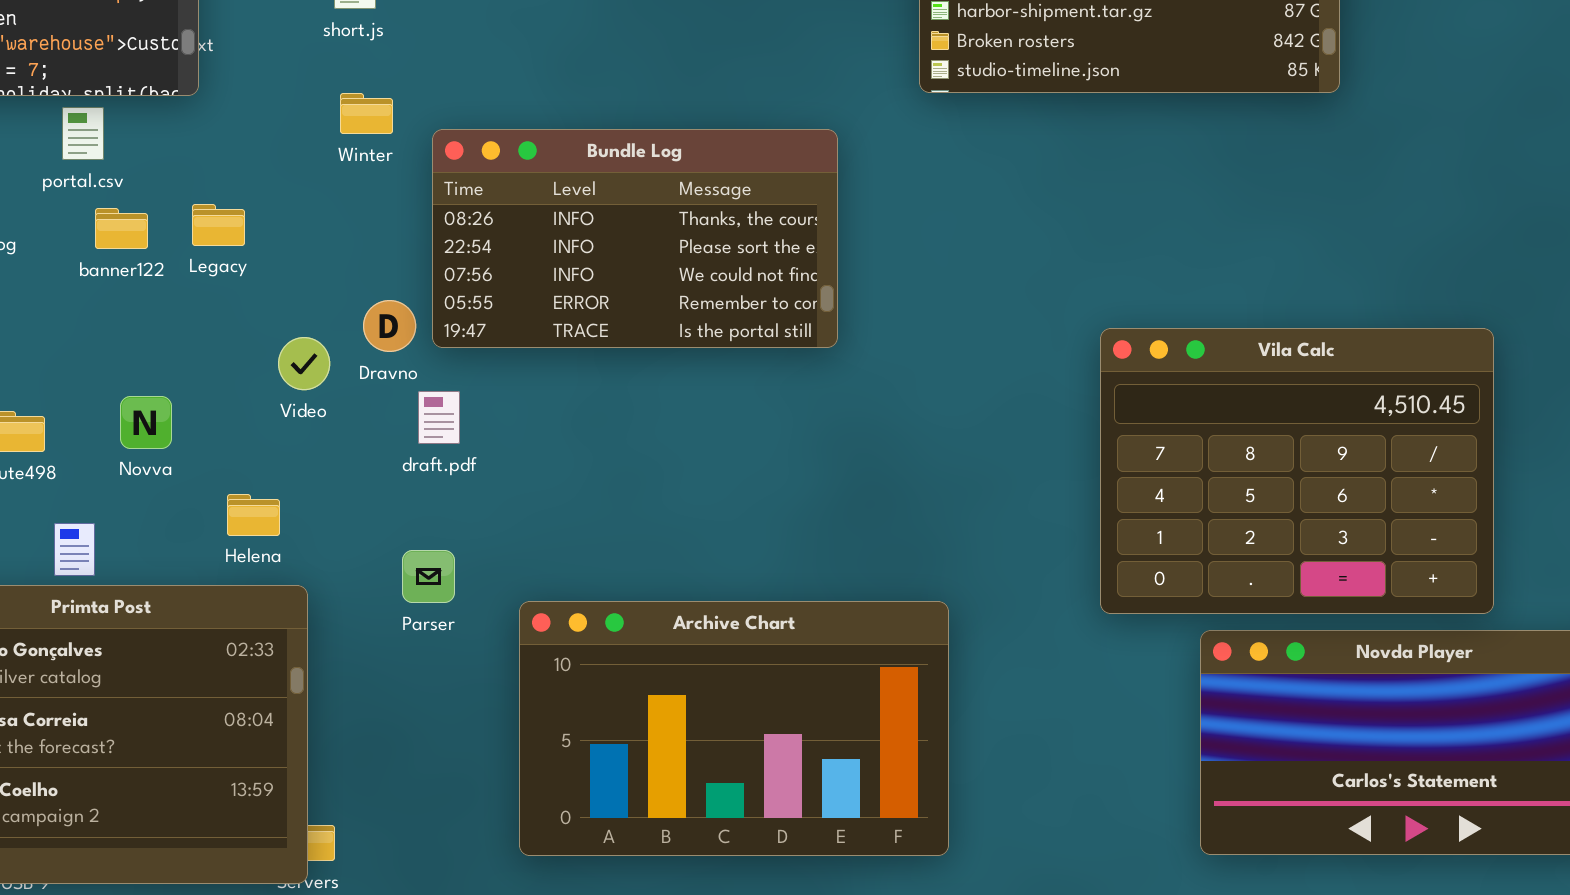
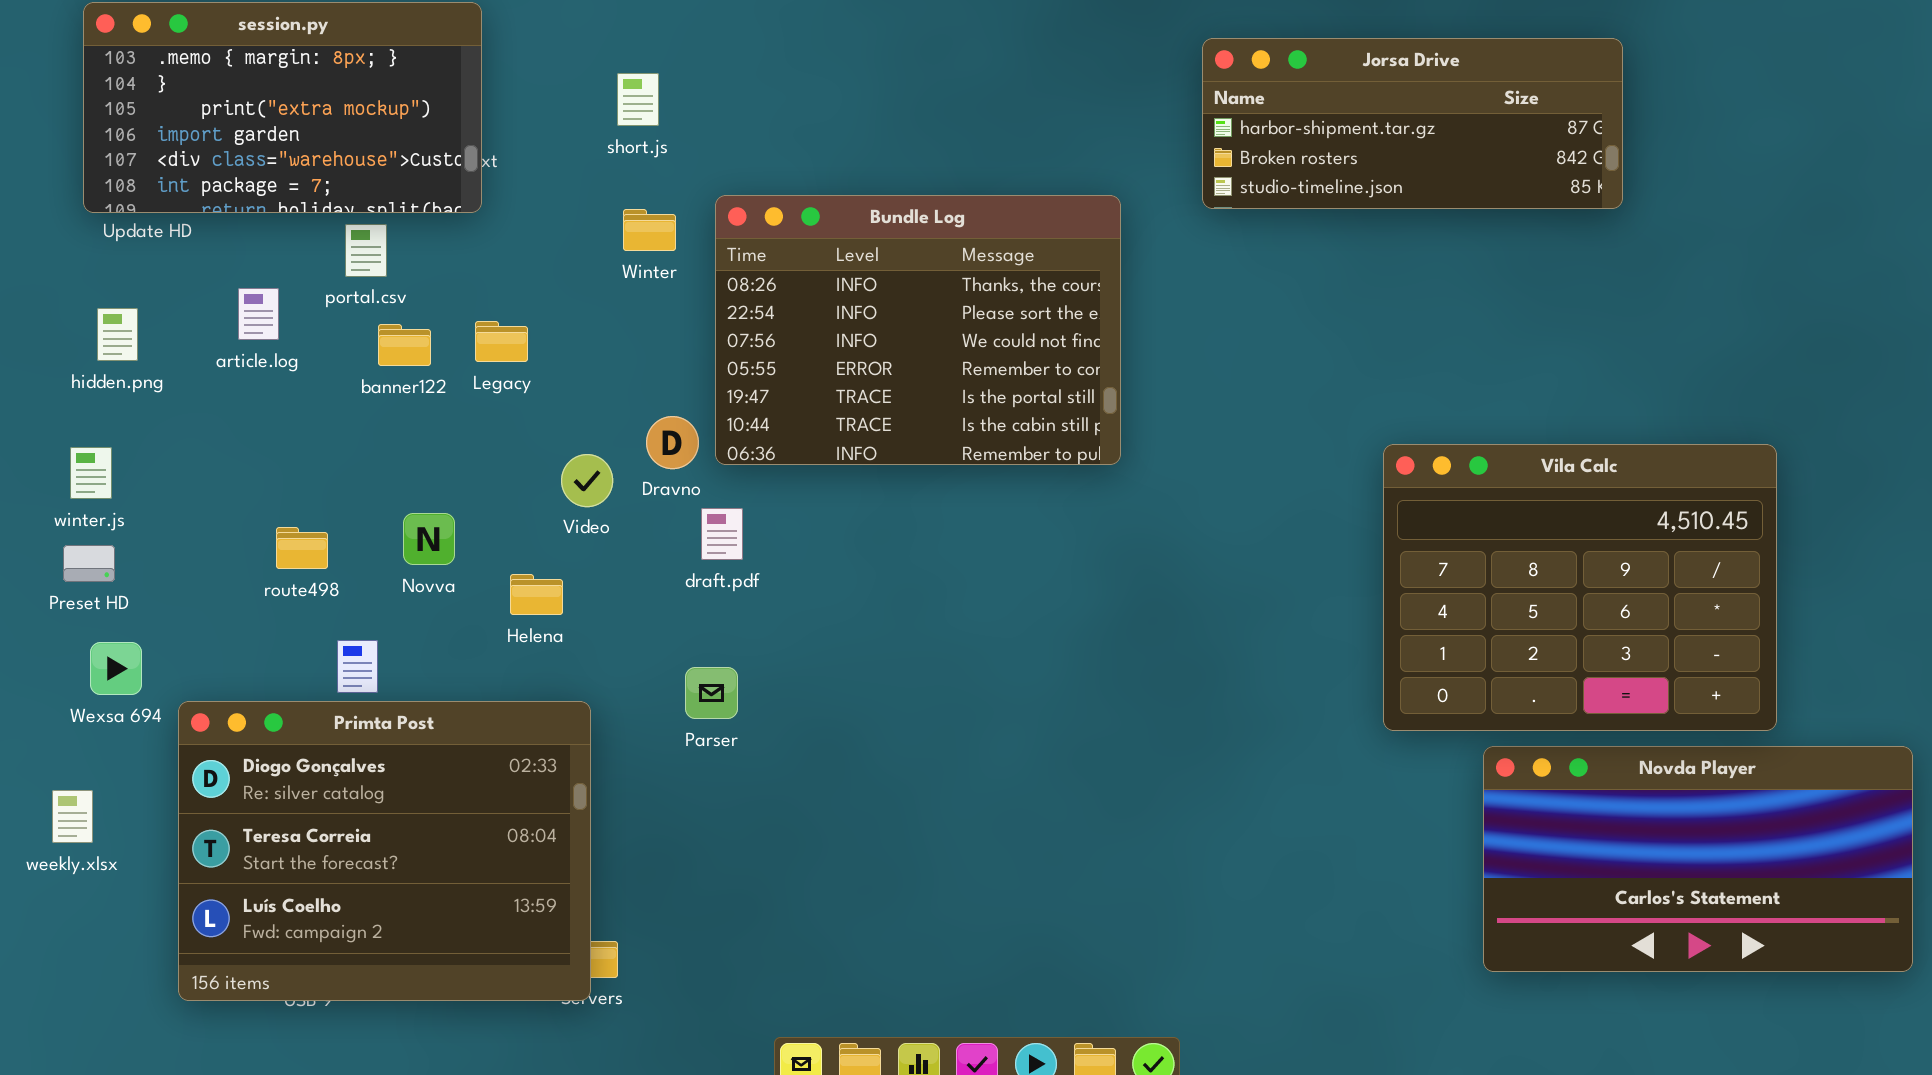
Bundle Log: [432,129,838,348] -> [715,195,1121,465], resized
Helena: [227,494,280,536] -> [510,574,563,615], moved
Archive Chart: [519,601,949,856] -> none, closed

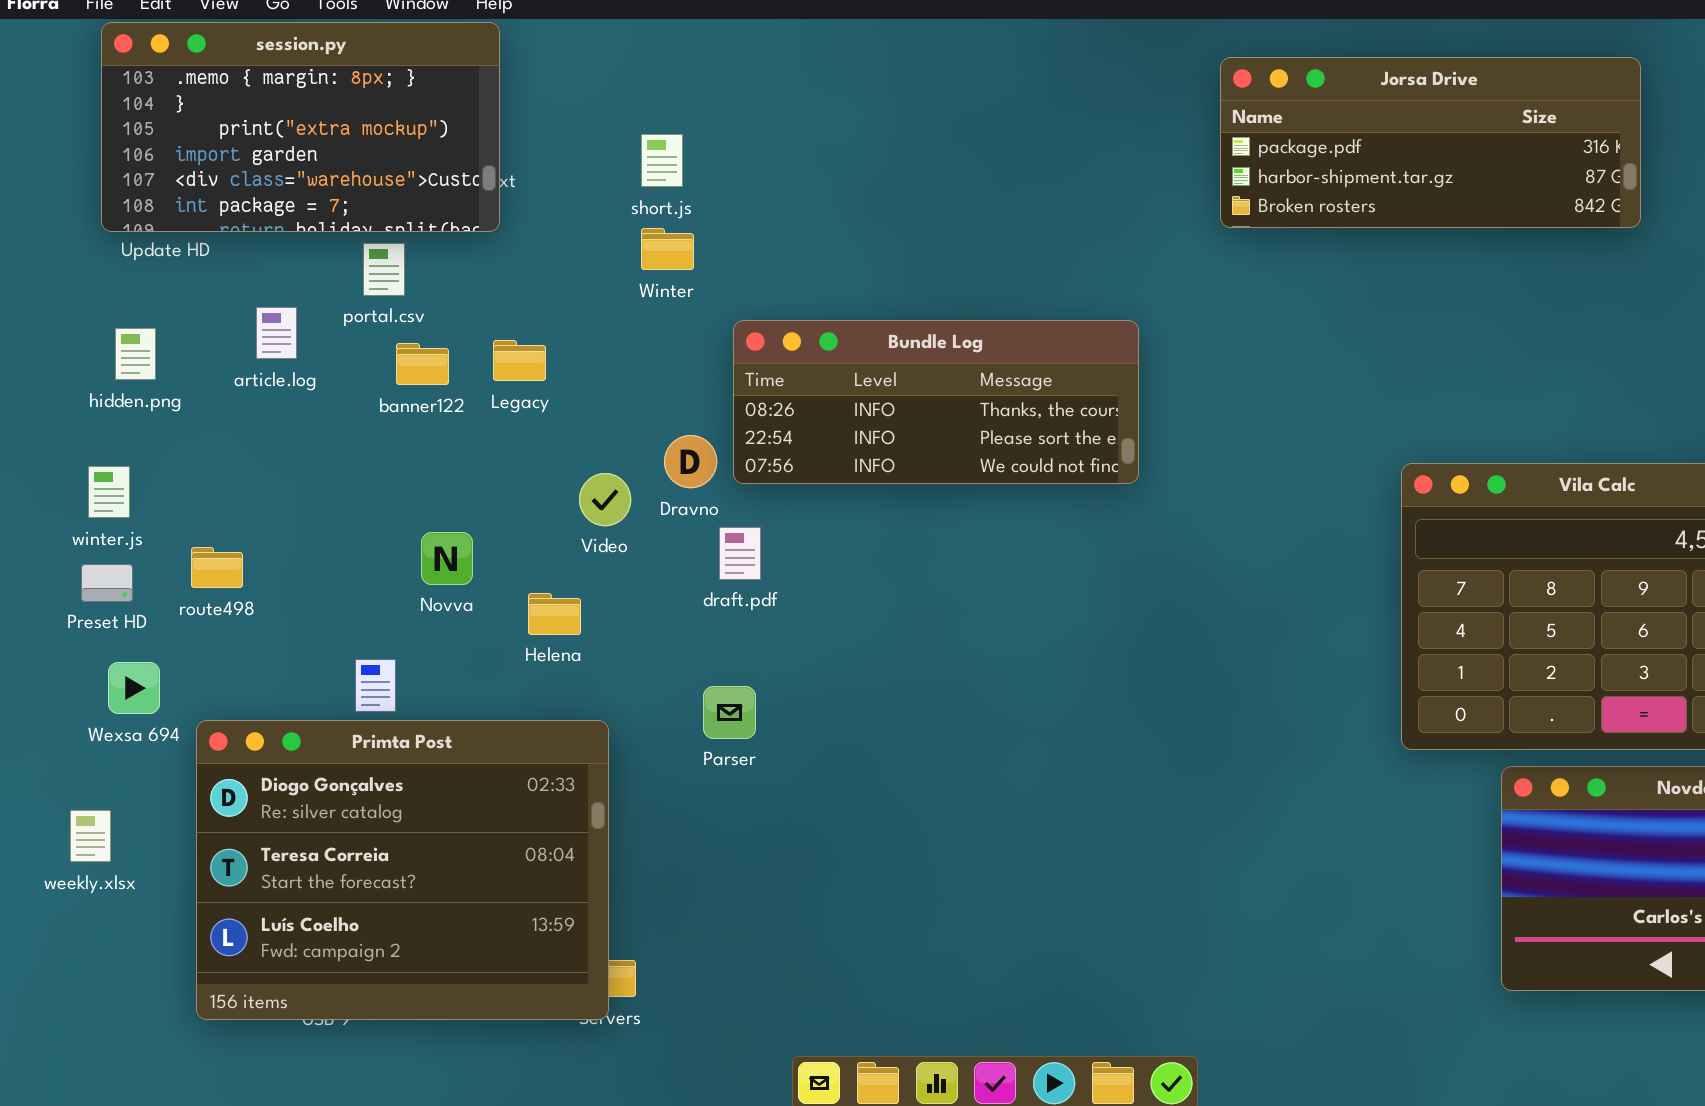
Jorsa Drive: [1202,38,1623,209] -> [1220,57,1641,228], scrolled up 1 row
short.js: [617,73,659,126] -> [641,134,683,187], moved
Bundle Log: [715,195,1121,465] -> [733,320,1139,484], resized
route498: [276,527,328,569] -> [191,547,243,588], moved

